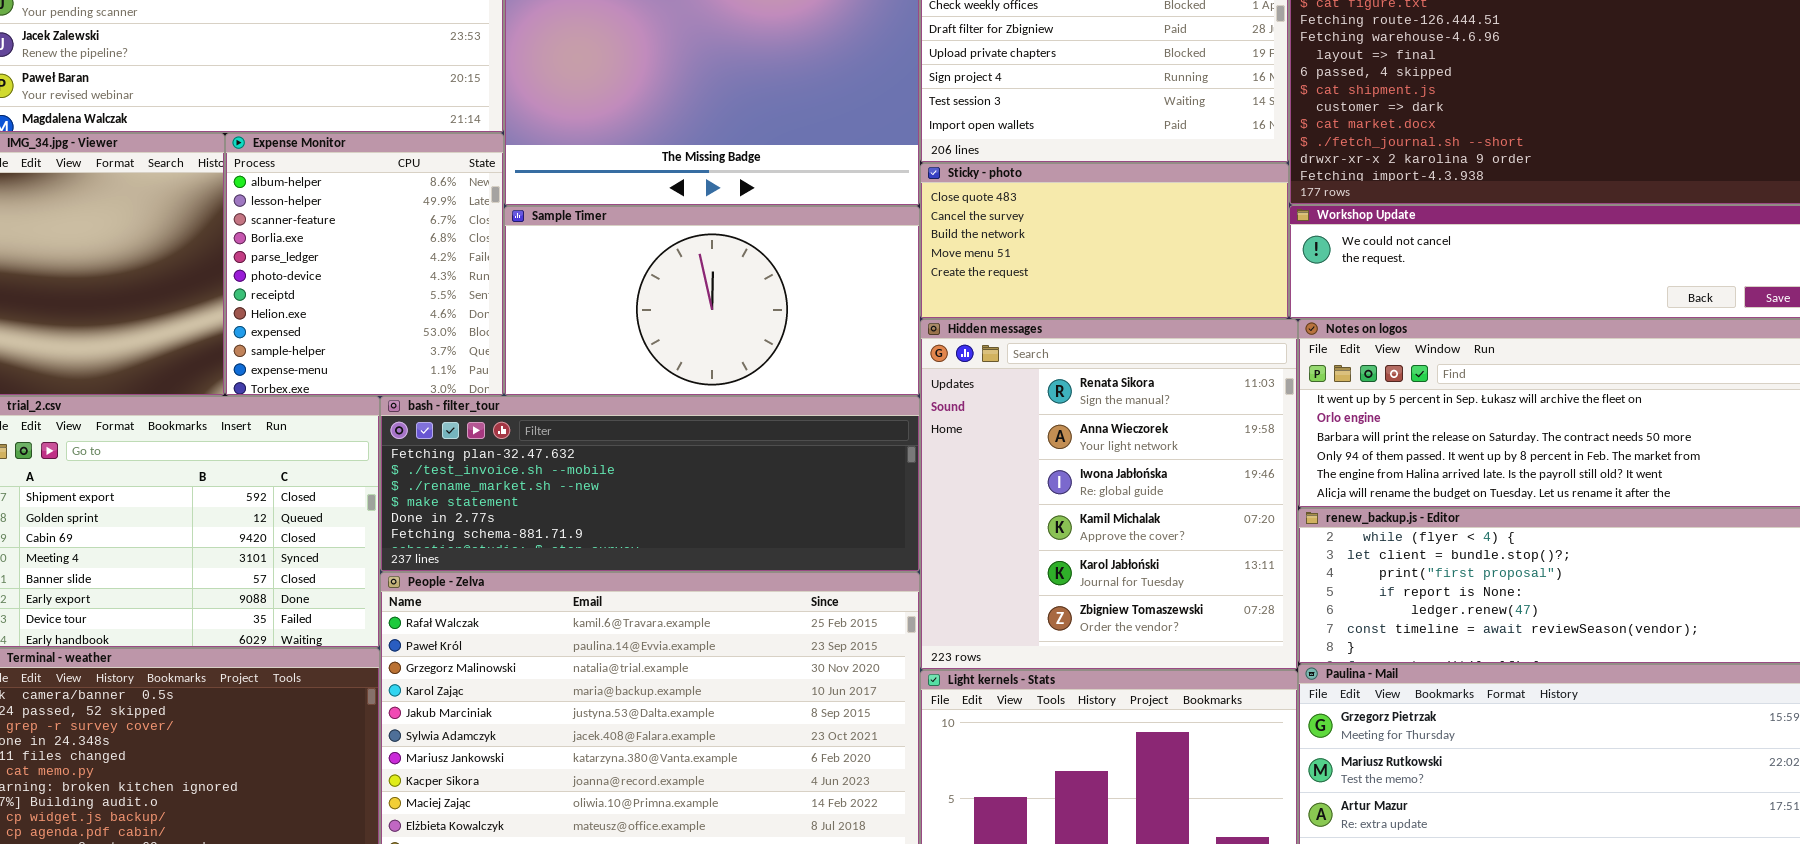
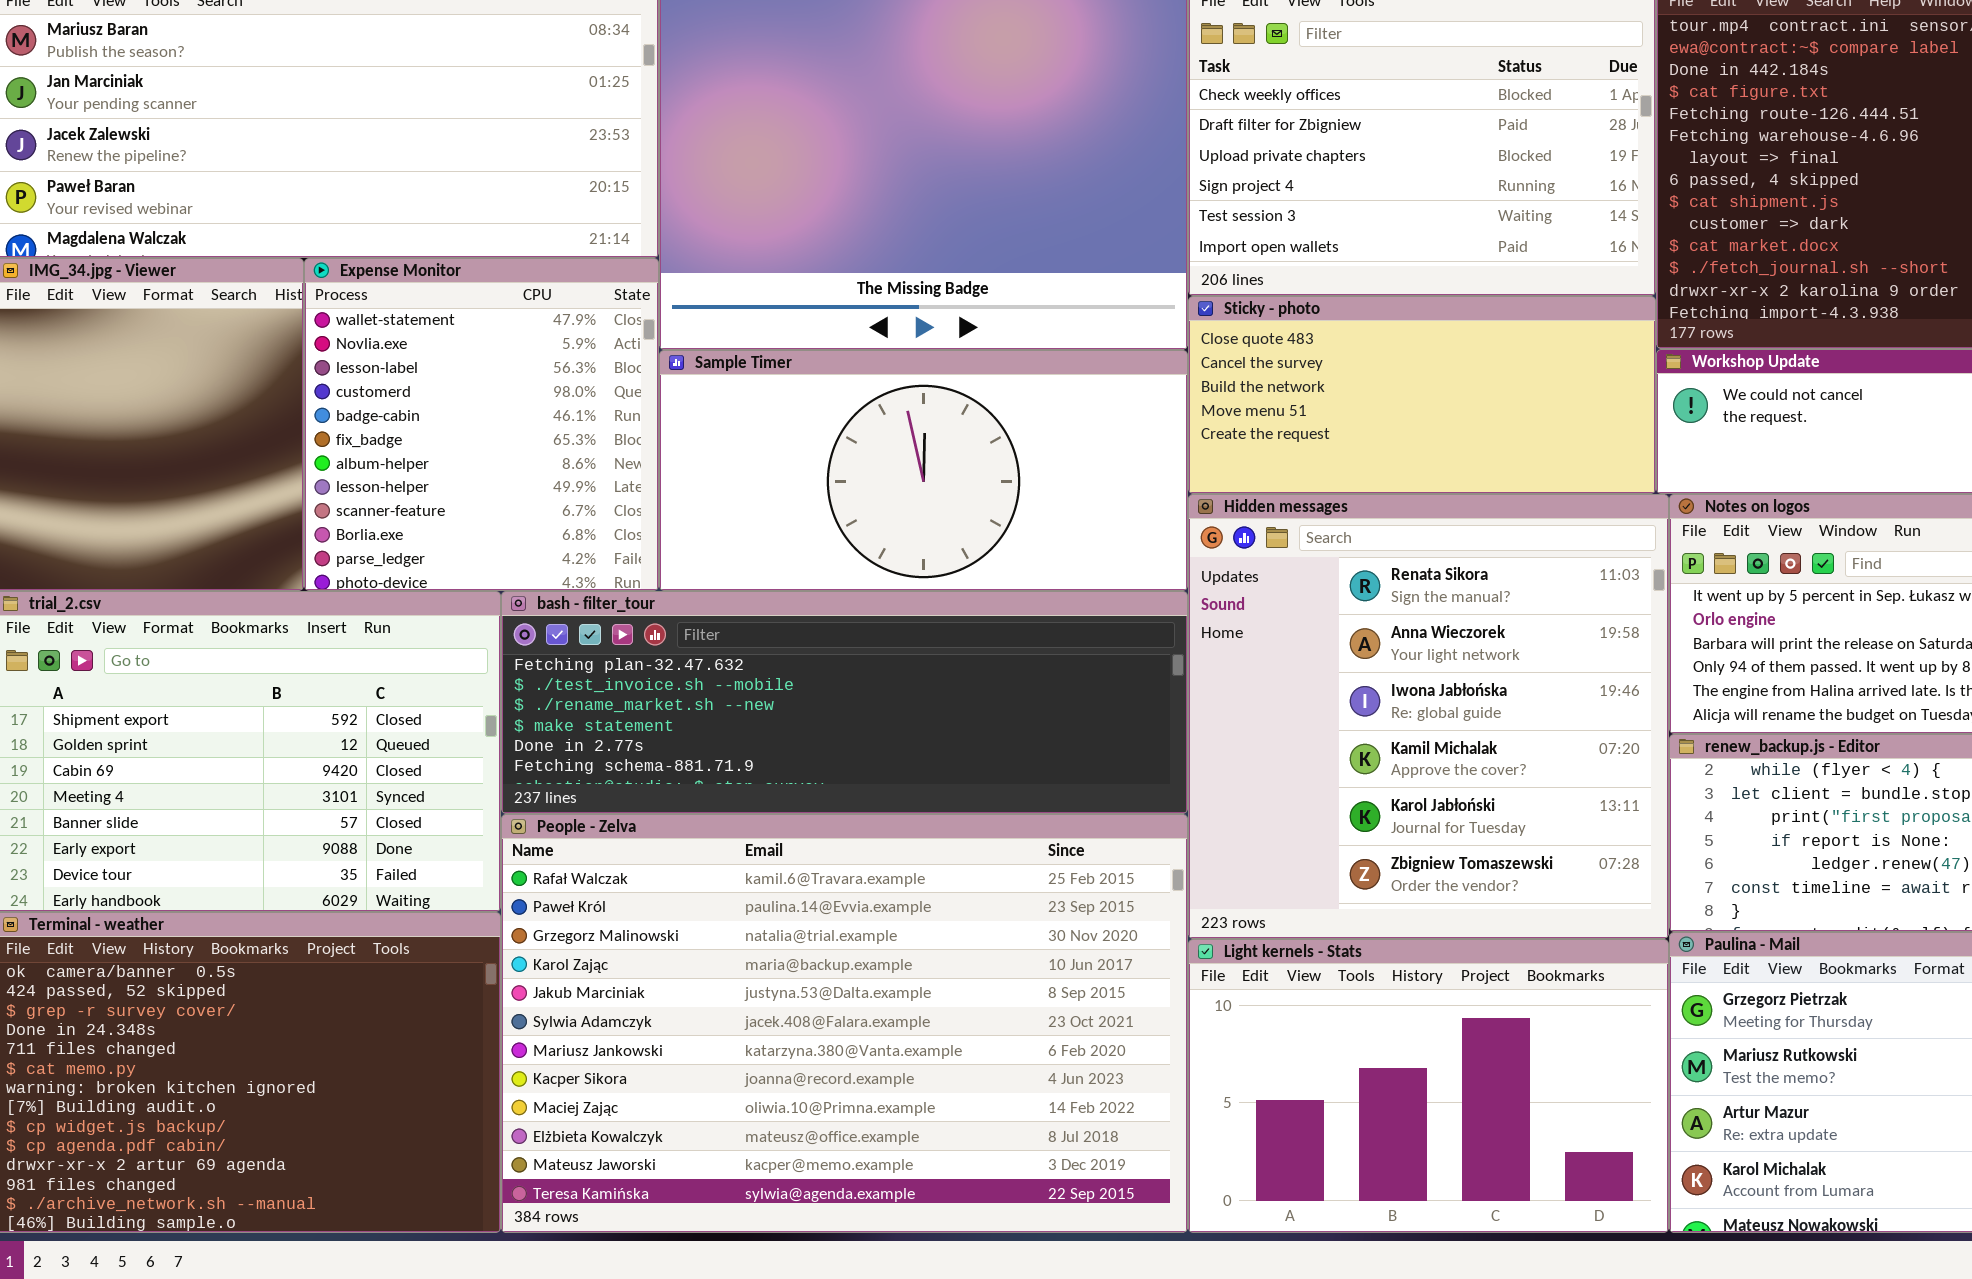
Expense Monitor: [225,133,504,396] -> [304,258,659,591], scrolled up 6 rows

